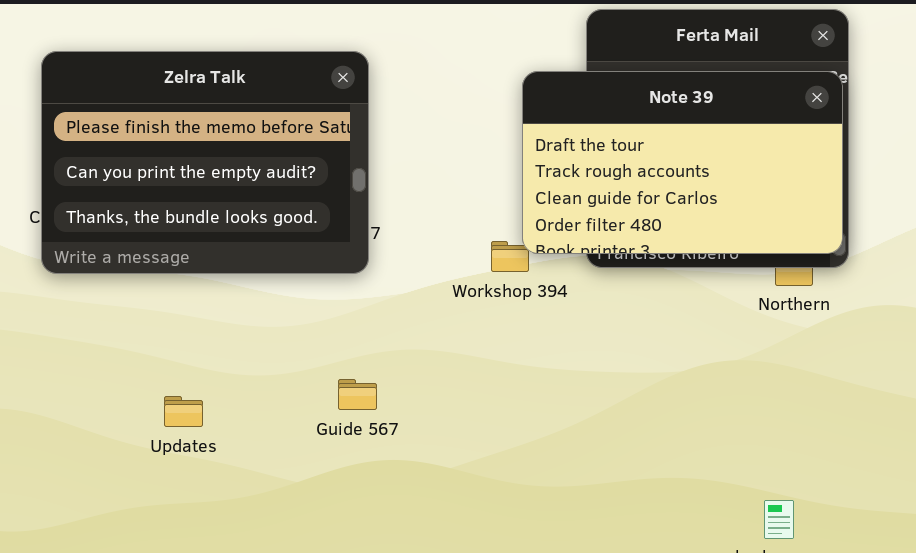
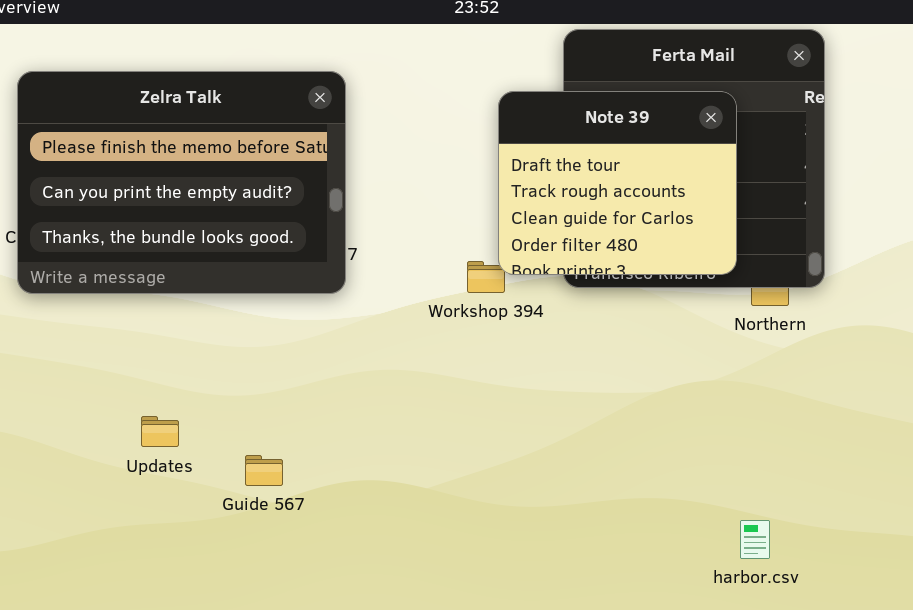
Note 39: [522,71,843,254] -> [498,91,737,275], resized
Guide 567: [338,379,377,410] -> [245,455,283,486], moved

